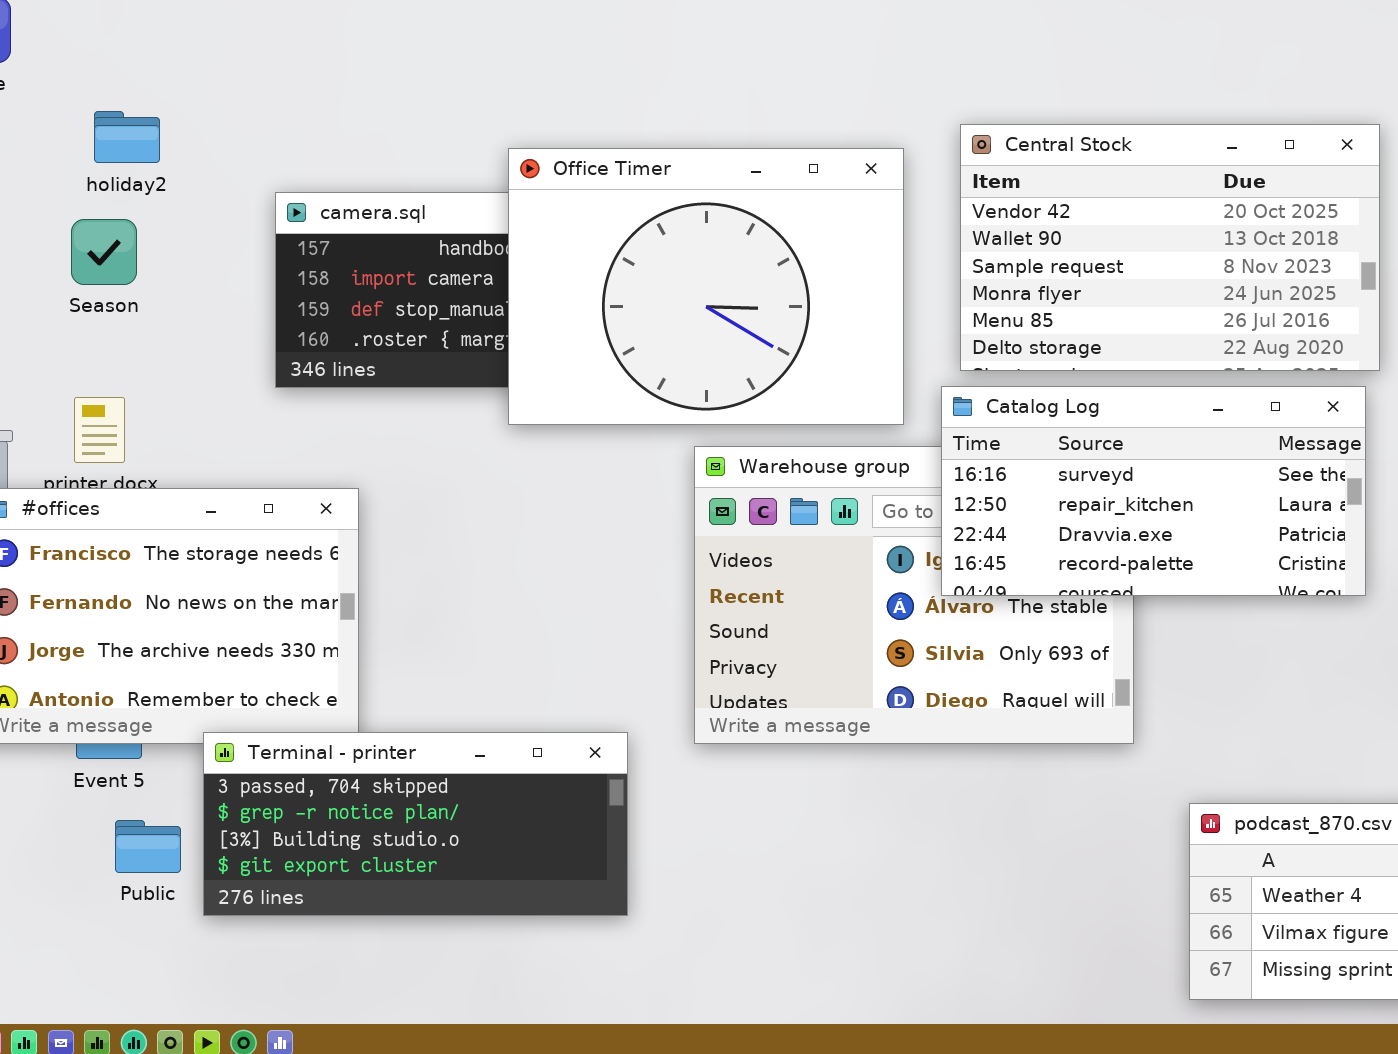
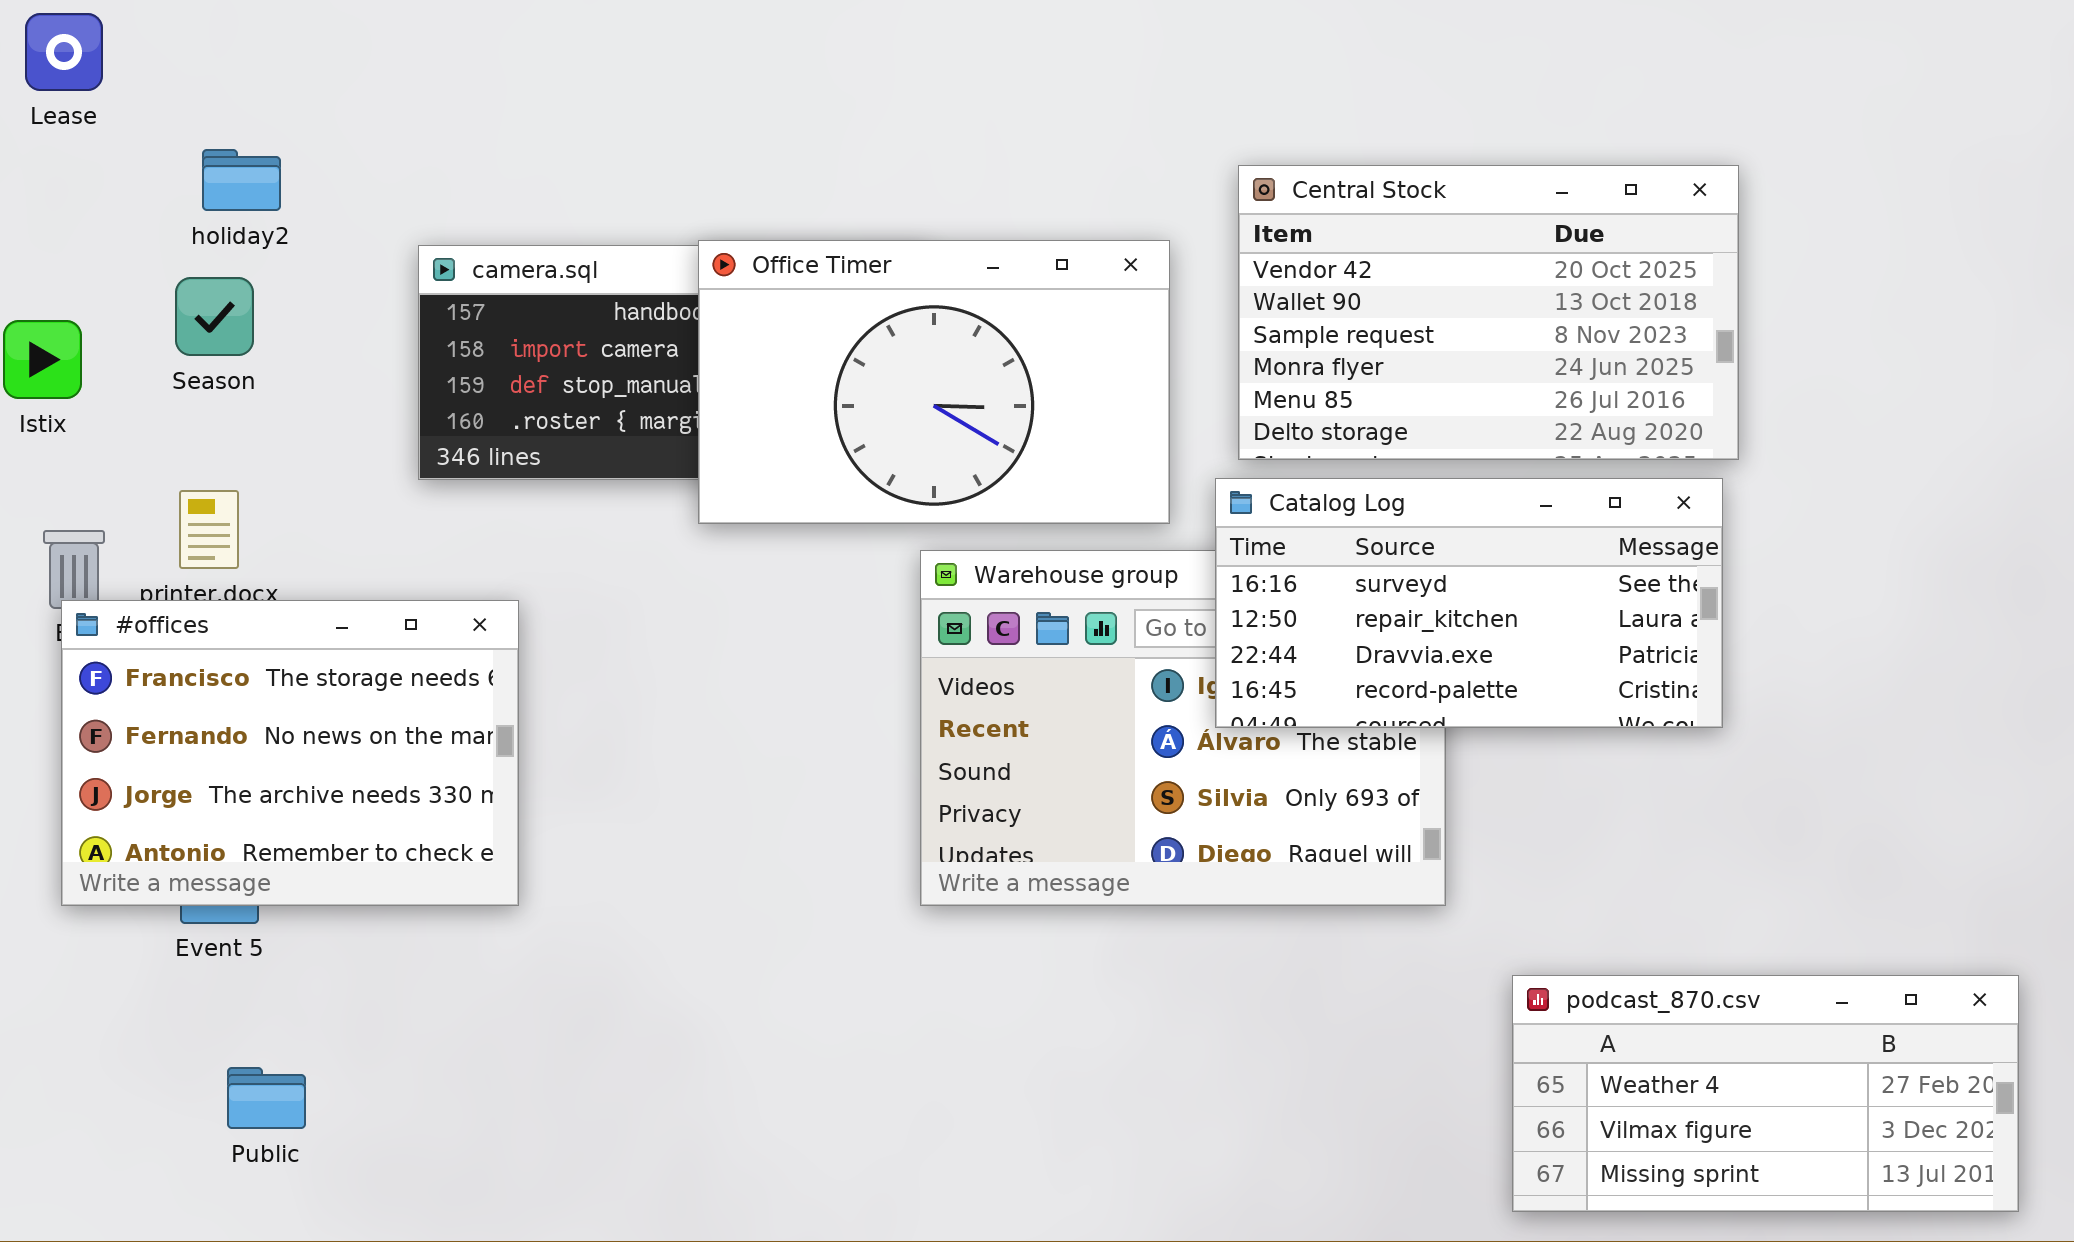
Office Timer: [508,148,904,425] -> [698,240,1170,524], resized
Terminal - printer: [203,732,628,916] -> none, closed
Public: [115,820,181,873] -> [227,1067,306,1129], moved

